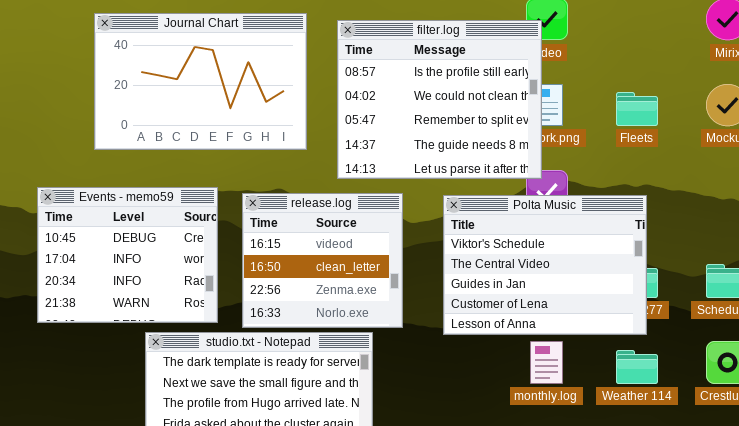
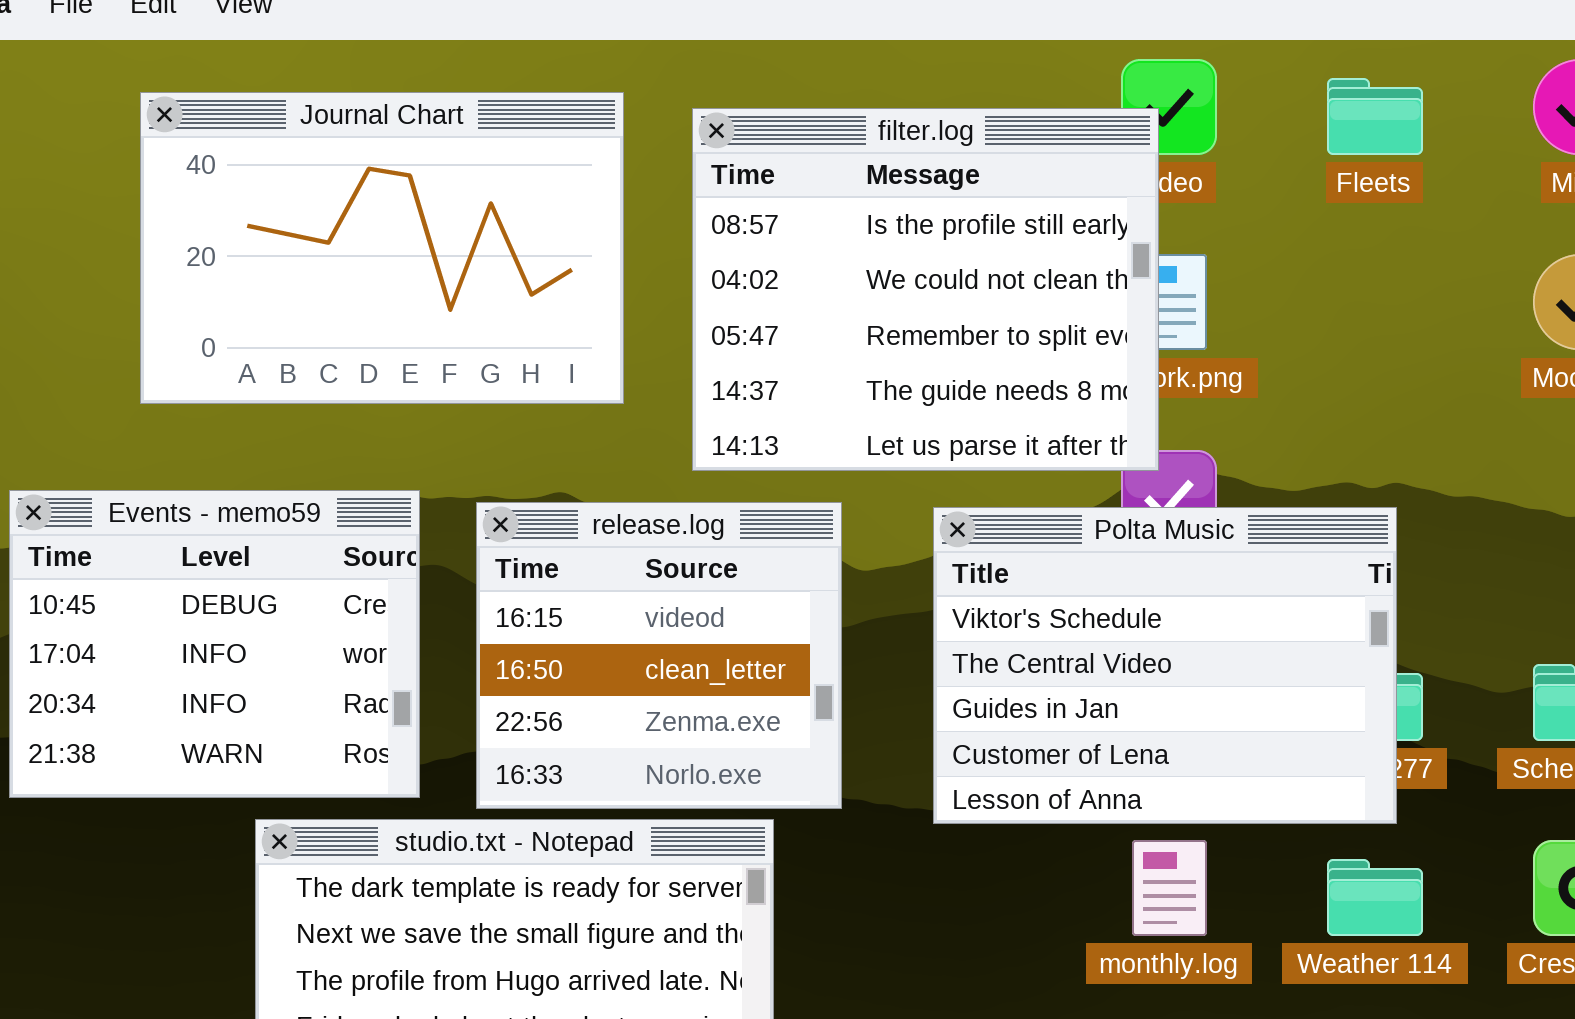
Fleets: [616,92,658,126] -> [1327,78,1423,155], moved

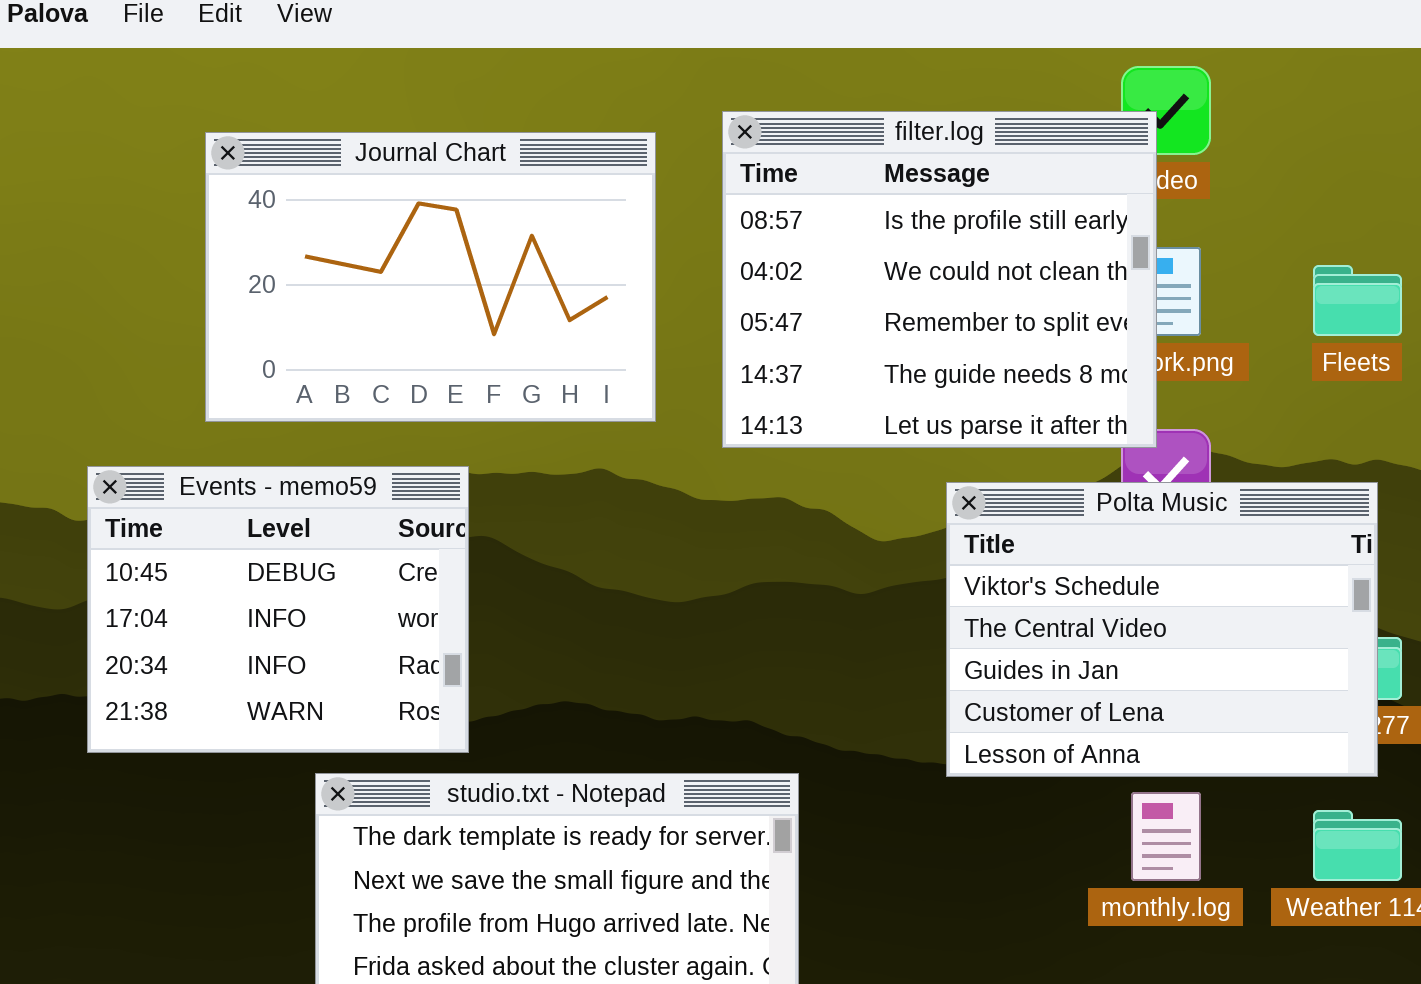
Fleets: [1327,78,1423,155] -> [1313,265,1402,336], moved
Journal Chart: [140,92,624,404] -> [205,132,656,422], moved
release.log: [476,502,842,809] -> none, closed

